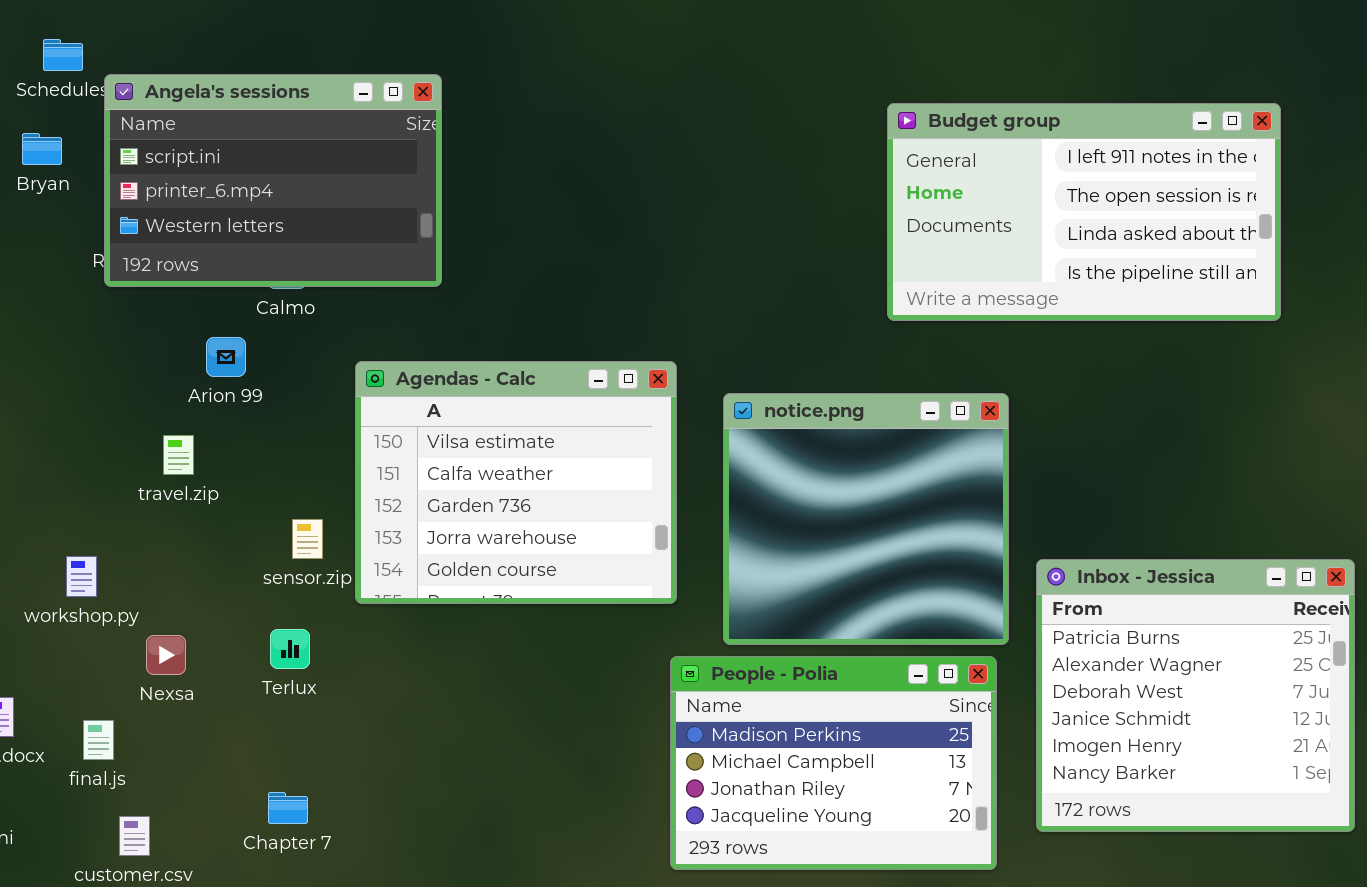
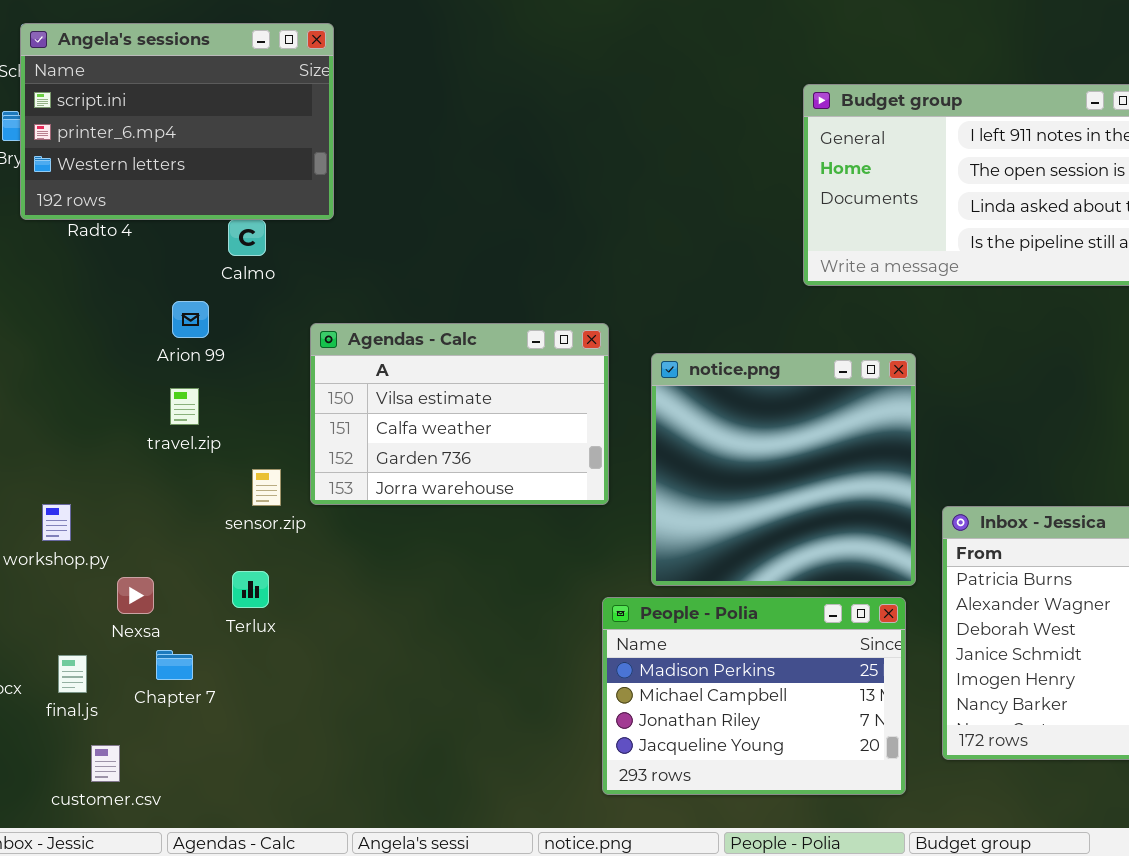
Angela's sessions: [104,74,442,287] -> [20,23,334,220], moved
Agendas - Calc: [355,361,677,604] -> [310,323,609,505], resized
travel.zip: [163,435,194,475] -> [170,388,199,425], moved
Chapter 7: [268,792,308,824] -> [156,650,193,680], moved

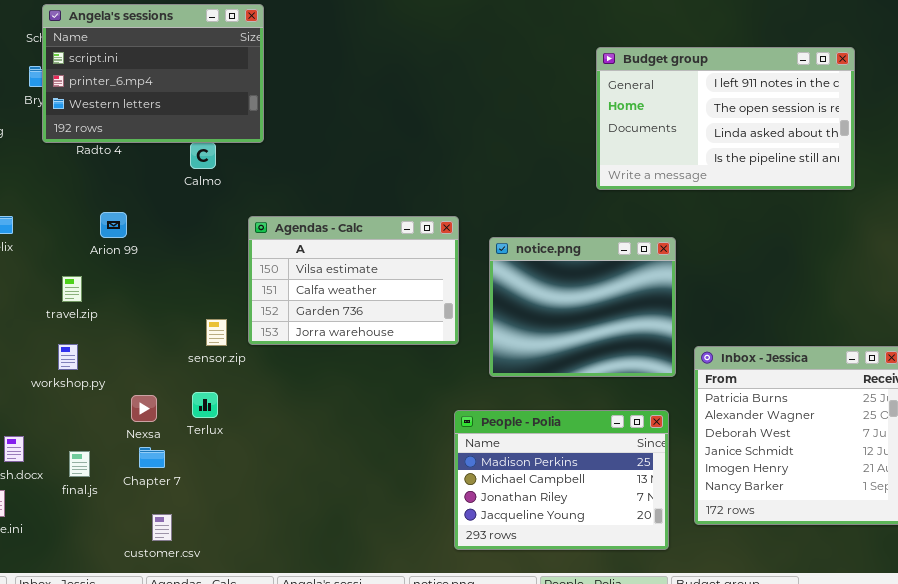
Arion 99: [172,301,209,338] -> [100,212,127,238], moved
notice.png: [651,353,916,586] -> [489,237,676,377], resized
travel.zip: [170,388,199,425] -> [62,276,82,302], moved
Nexsa: [117,577,154,614] -> [131,395,157,422], moved
customer.csv: [91,745,120,782] -> [152,514,172,541], moved

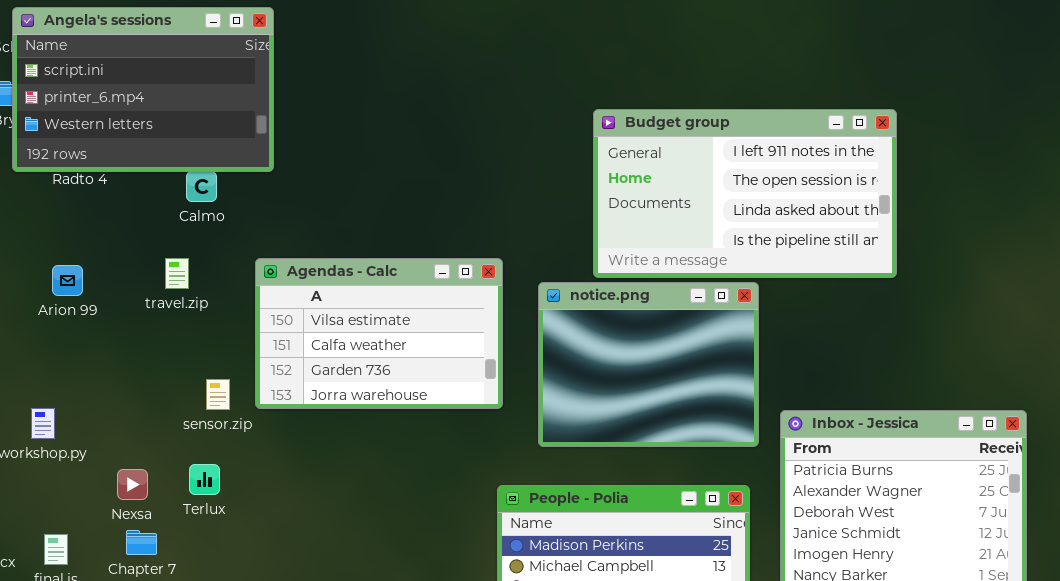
Budget group: [596,47,855,190] -> [593,109,897,278], moved
Arion 99: [100,212,127,238] -> [52,265,83,296], moved
travel.zip: [62,276,82,302] -> [165,258,189,289], moved

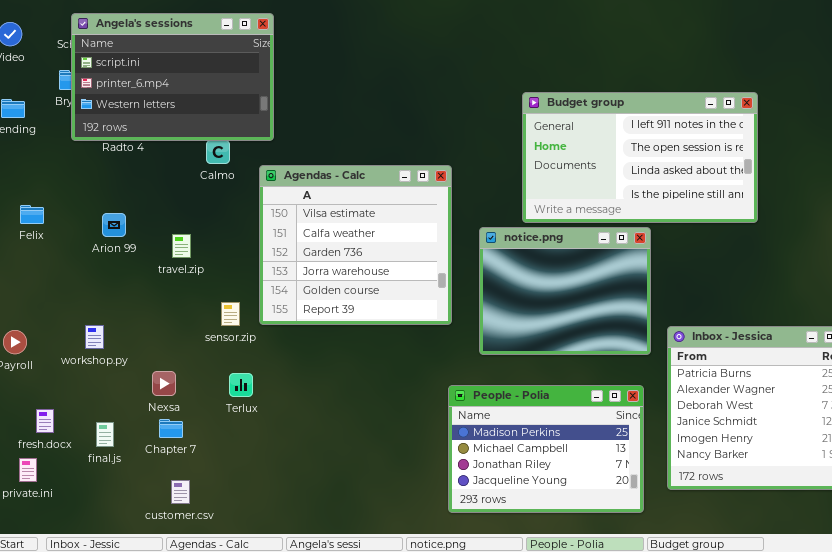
travel.zip: [165,258,189,289] -> [172,234,191,258], moved
Agendas - Calc: [255,258,503,409] -> [259,165,452,325], resized
Terlux: [189,464,220,495] -> [229,373,253,397], moved

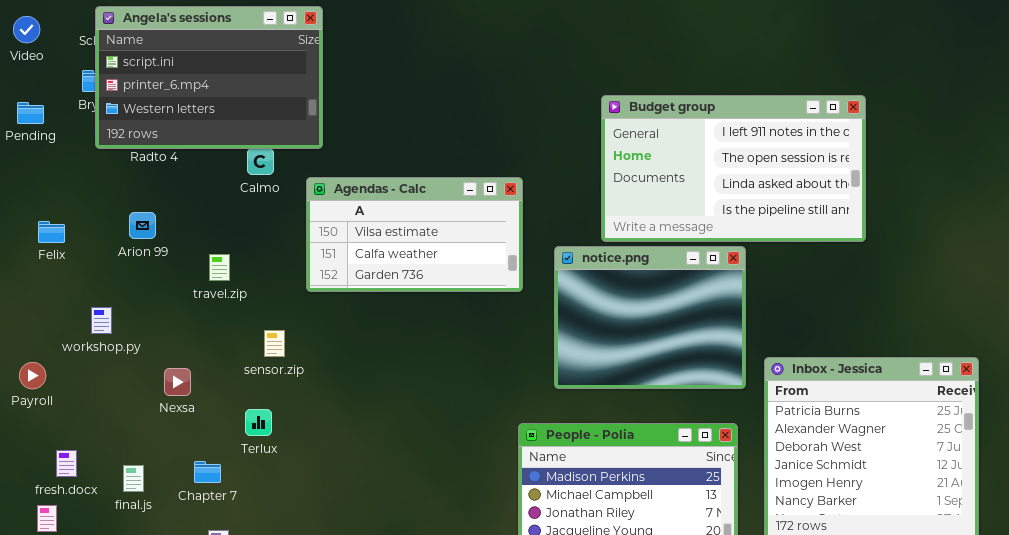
Agendas - Calc: [259,165,452,325] -> [306,177,523,292], resized
Arion 99: [102,213,126,237] -> [129,212,156,239], moved
workshop.py: [85,325,104,349] -> [91,307,112,334], moved
Nexsa: [152,371,176,396] -> [164,368,191,396], moved
Terlux: [229,373,253,397] -> [245,409,272,436], moved

